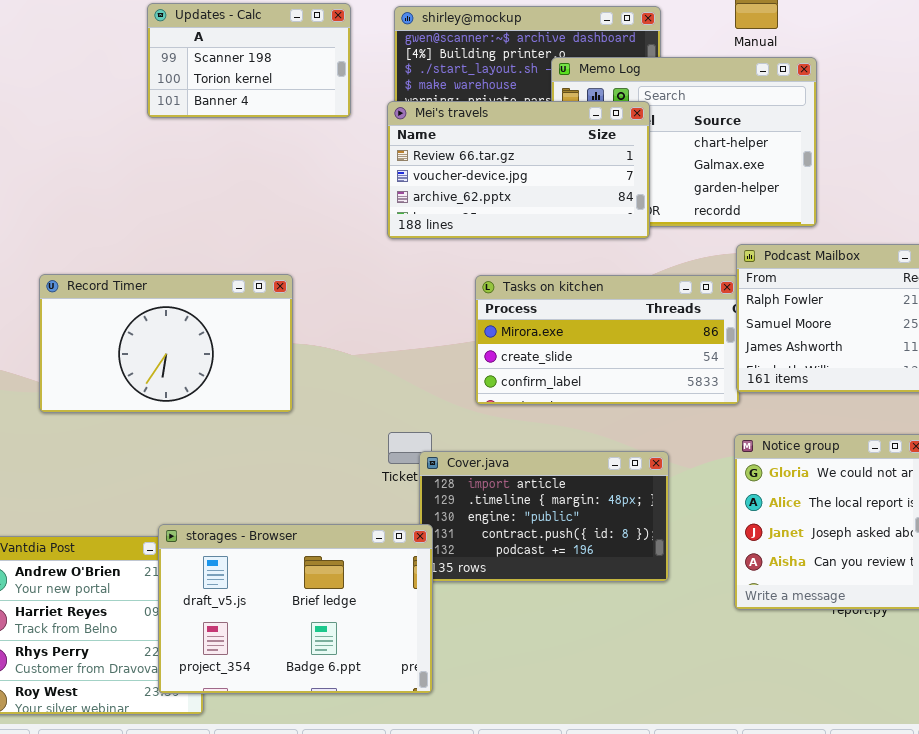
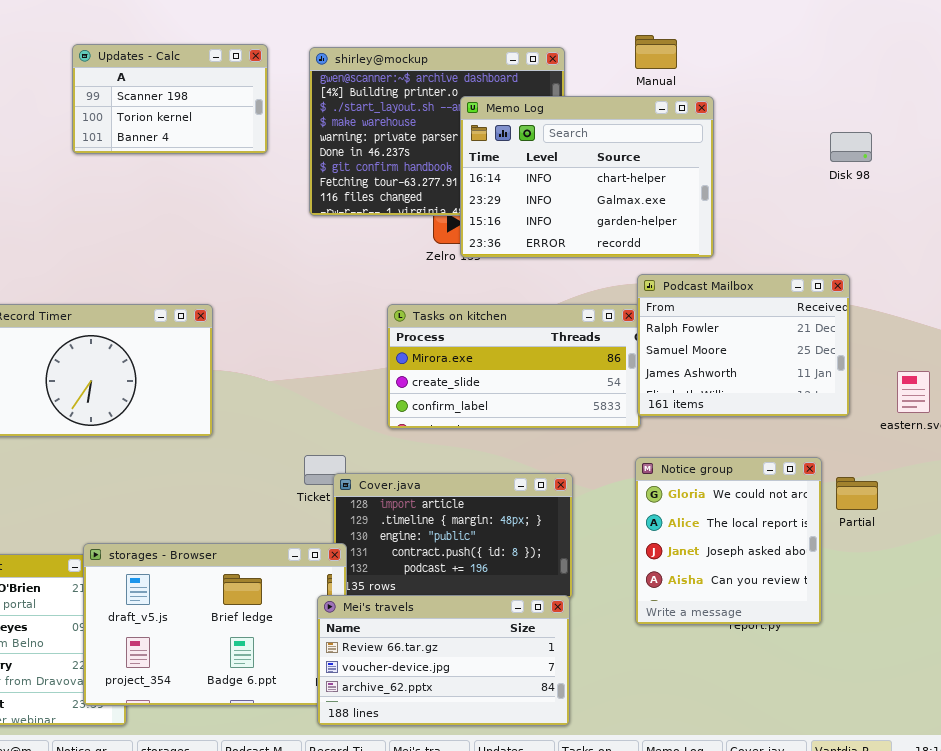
Mei's travels: [387,101,650,239] -> [317,595,570,726], moved

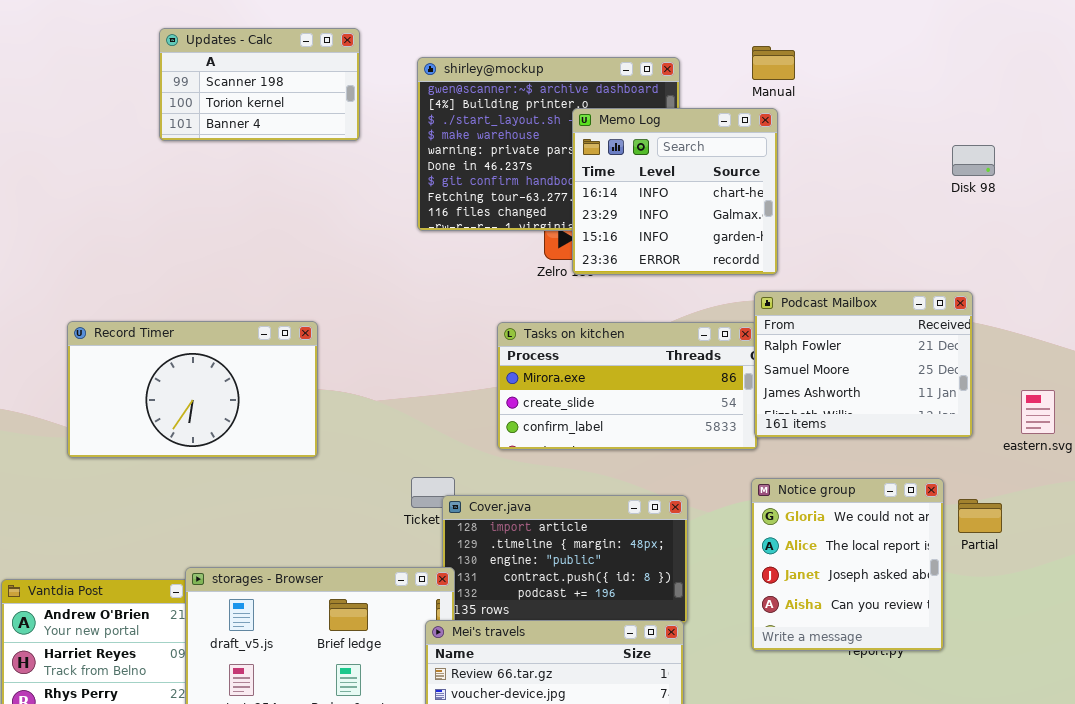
Updates - Calc: [72,44,268,154] -> [159,28,360,141], moved
Memo Log: [460,96,714,258] -> [572,108,778,275], resized

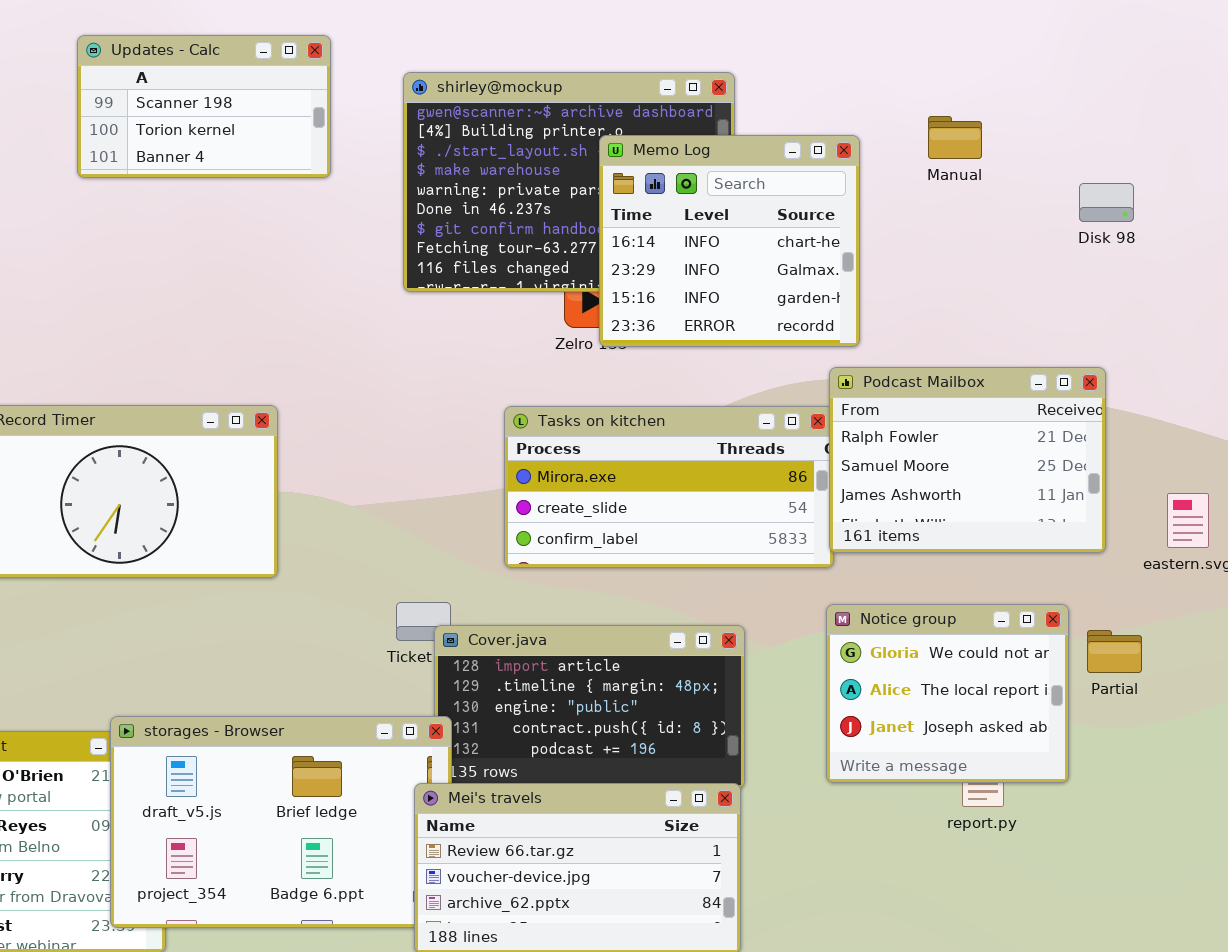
Manual: [752,46,795,80] -> [928,116,982,159], moved
Notice group: [751,478,944,651] -> [826,604,1069,783], resized

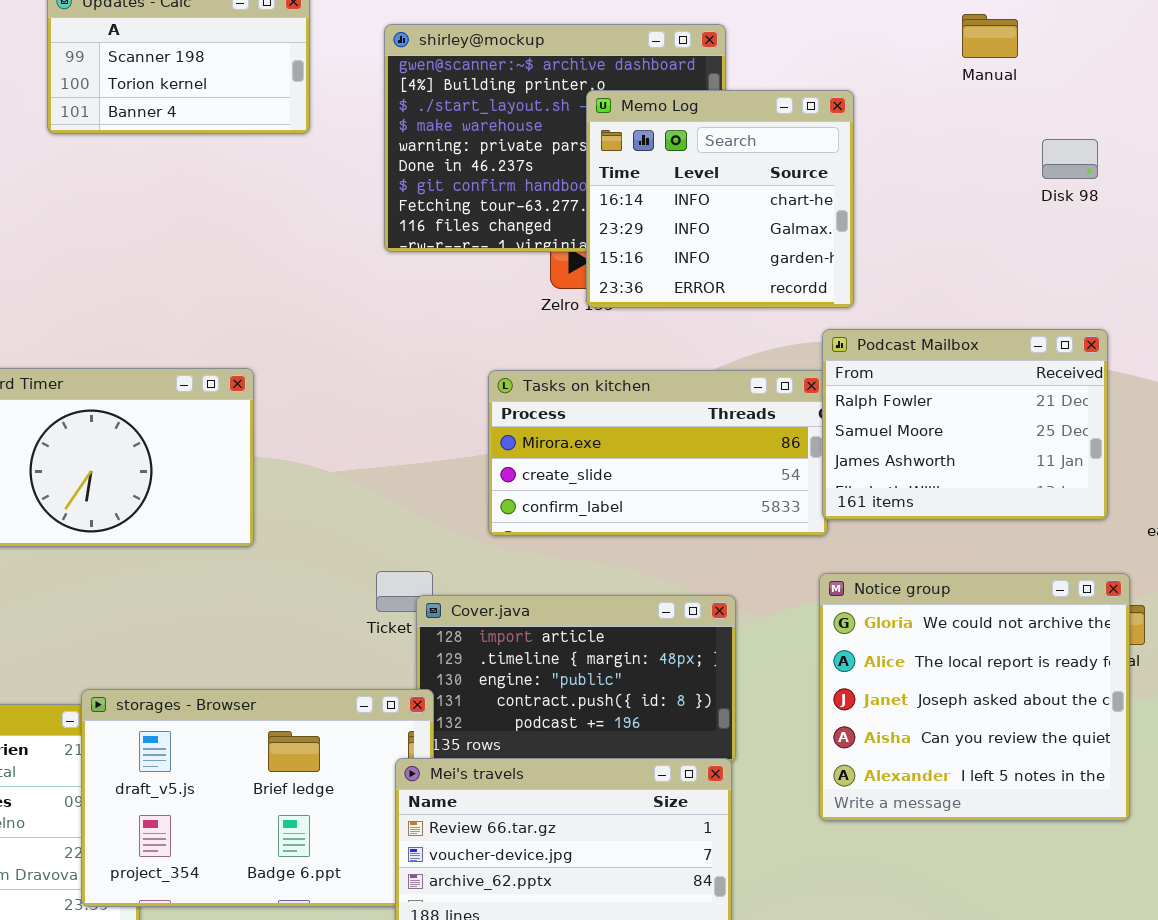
Manual: [928,116,982,159] -> [962,14,1018,58], moved
Disk 98: [1079,183,1134,222] -> [1042,139,1098,179], moved
Notice group: [826,604,1069,783] -> [819,573,1130,821], resized

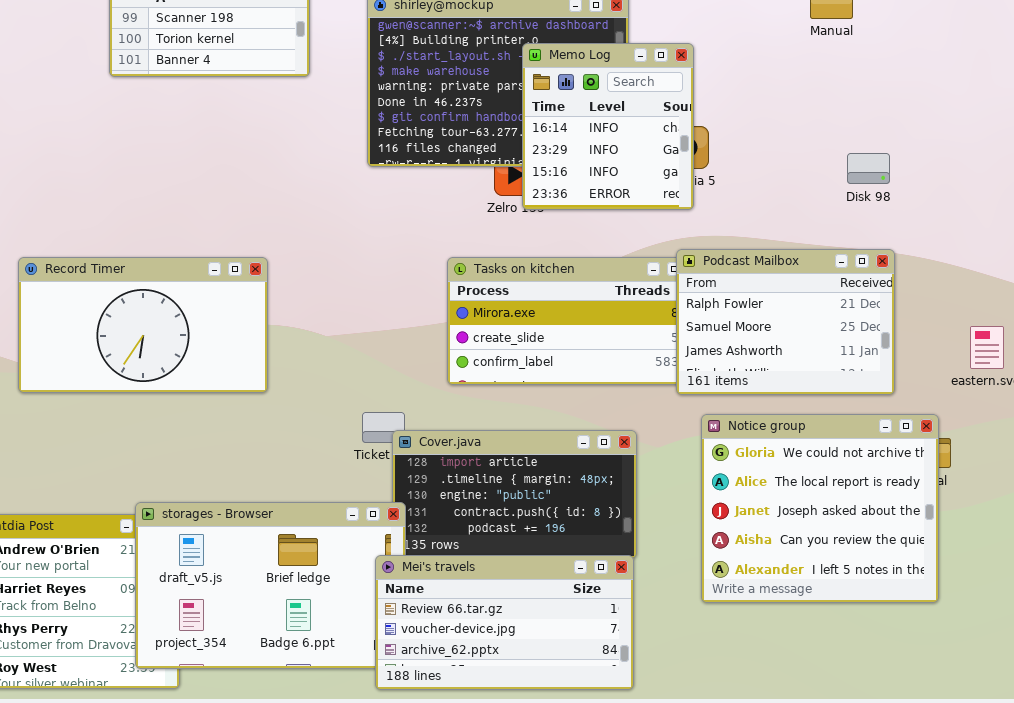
Memo Log: [586,90,854,308] -> [522,43,694,210], resized
Disk 98: [1042,139,1098,179] -> [847,153,890,184], moved
Podcast Mailbox: [822,329,1108,520] -> [676,249,895,395], moved

